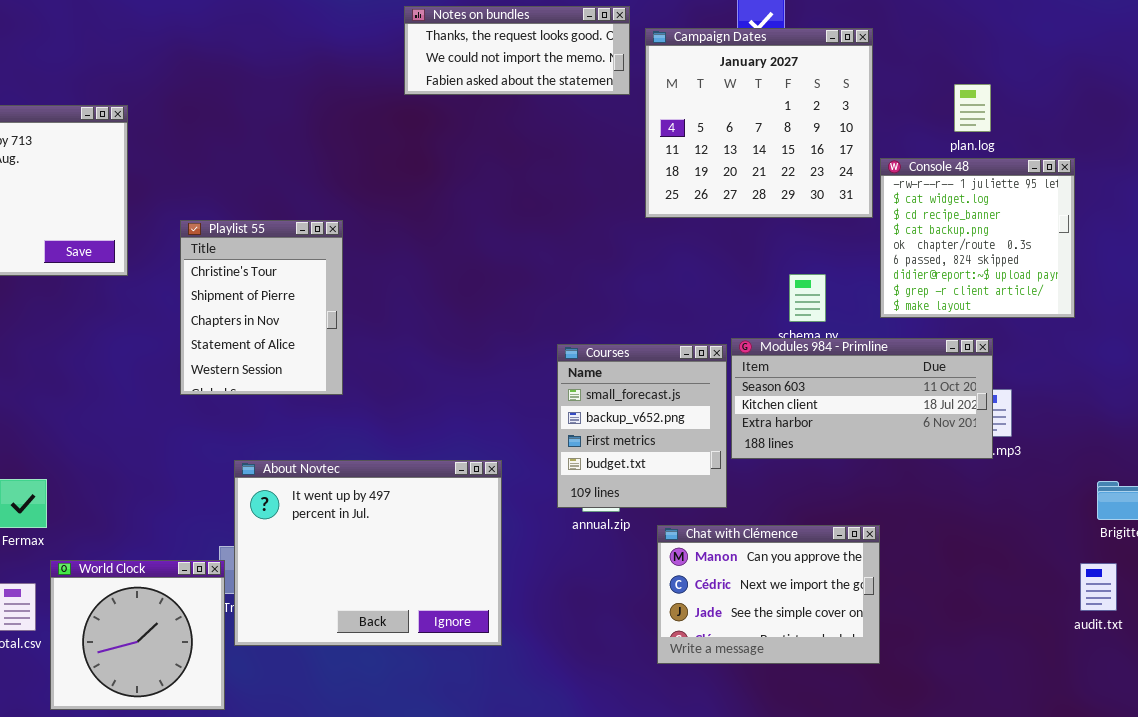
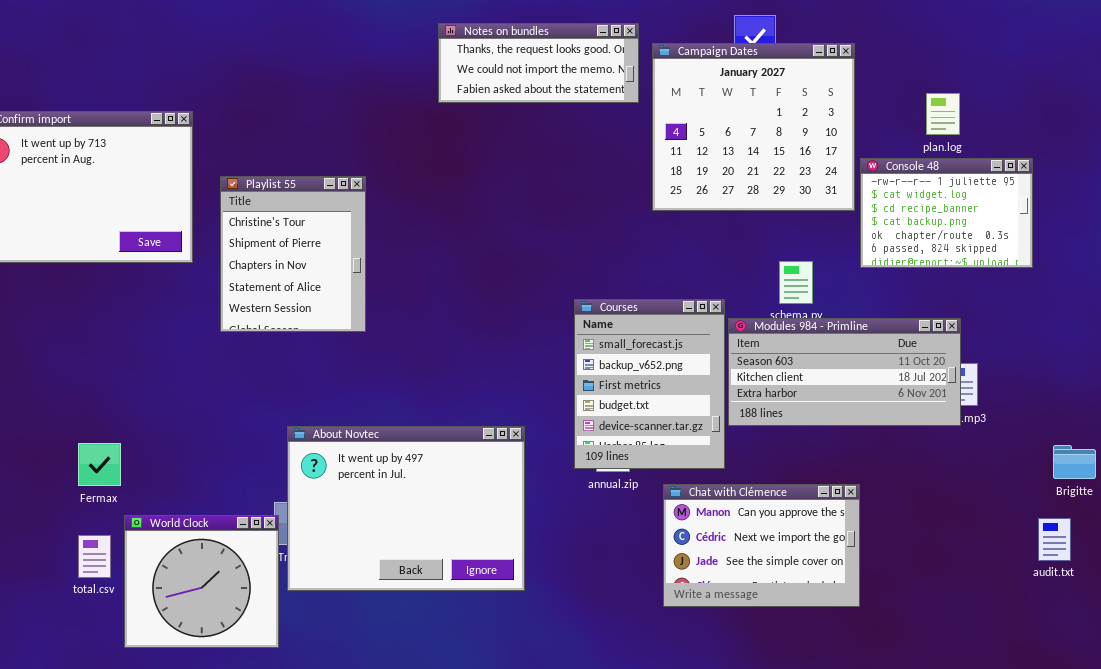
Console 48: [880,158,1075,318] -> [860,158,1033,268], resized
Playlist 55: [180,220,343,395] -> [220,176,366,332], moved
Courses: [557,344,727,508] -> [574,299,725,469], resized

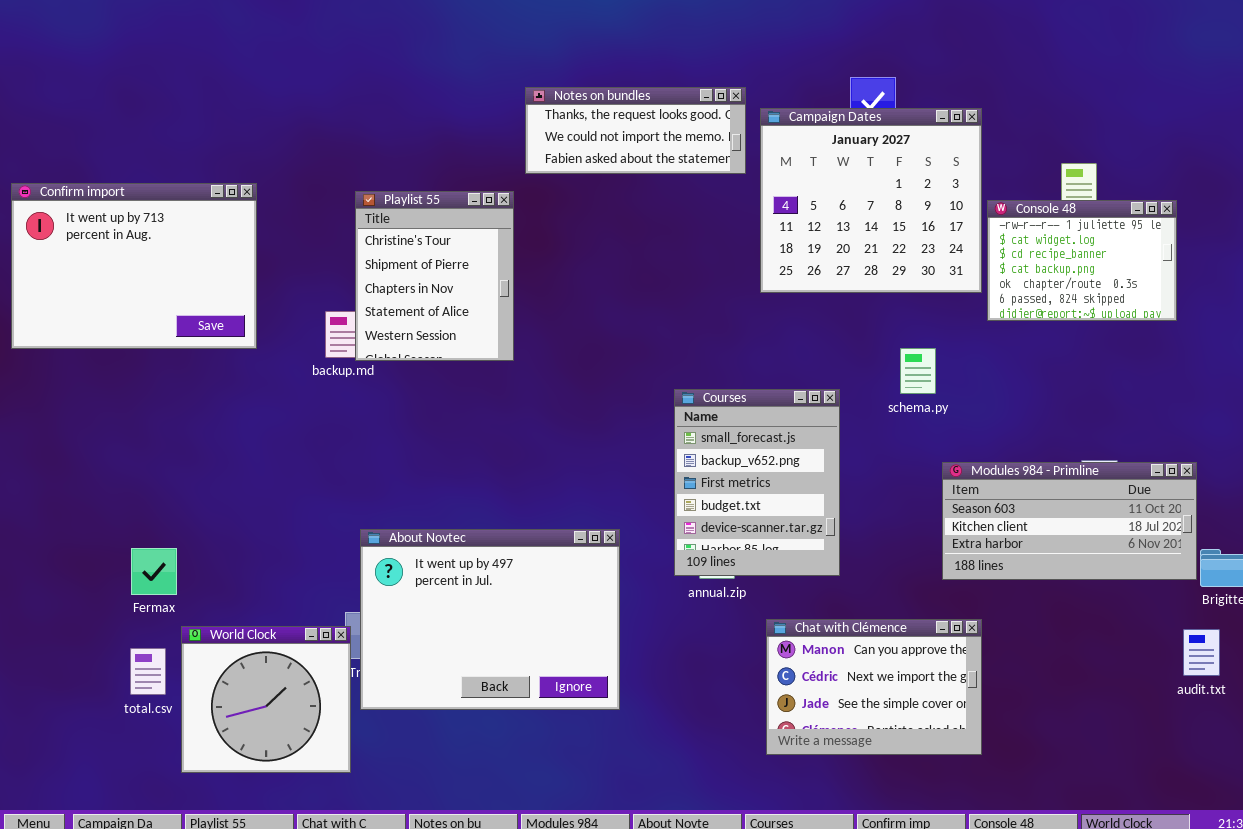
Console 48: [860,158,1033,268] -> [987,200,1177,321], moved
Playlist 55: [220,176,366,332] -> [355,191,514,361], moved
Modules 984 - Primline: [728,318,961,426] -> [942,462,1197,580], moved
Chat with Clémence: [663,484,860,607] -> [766,619,982,755], moved

